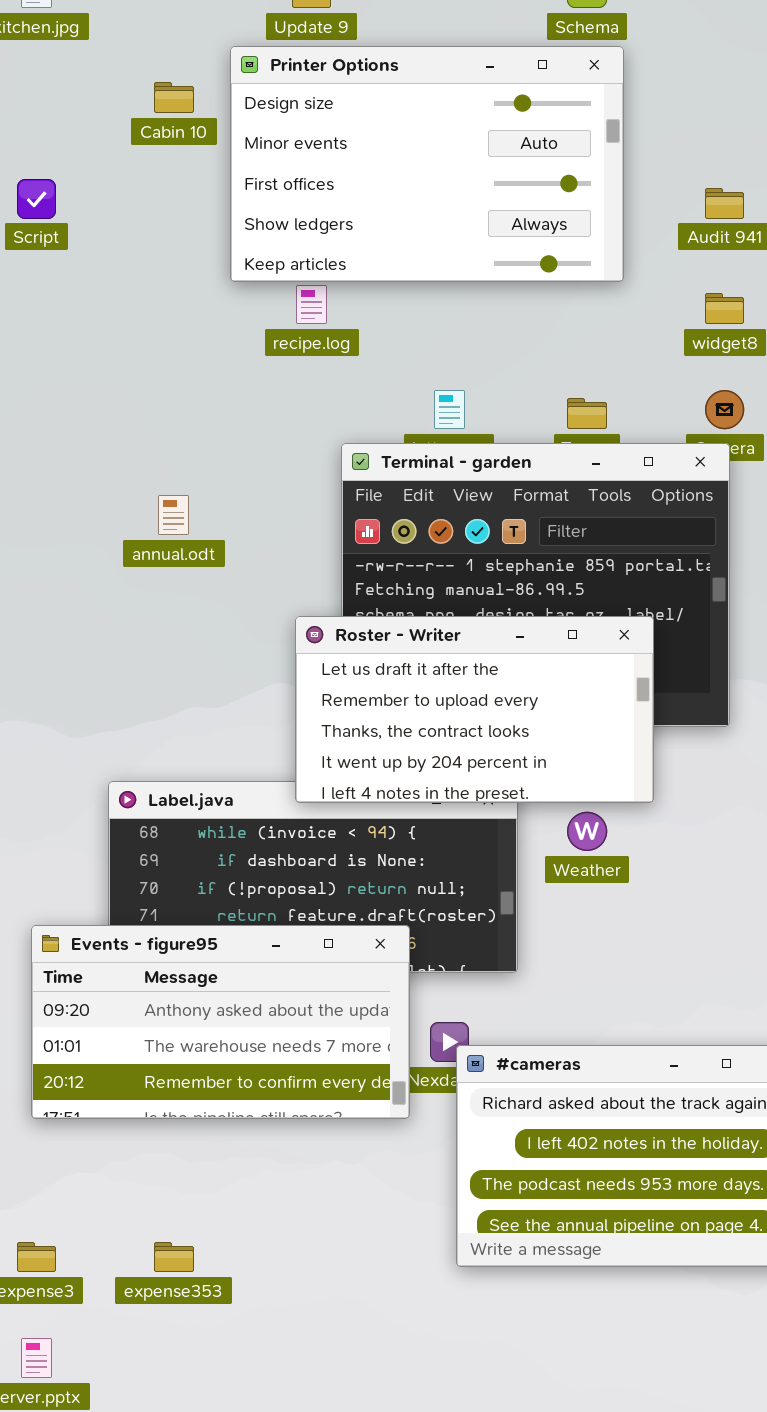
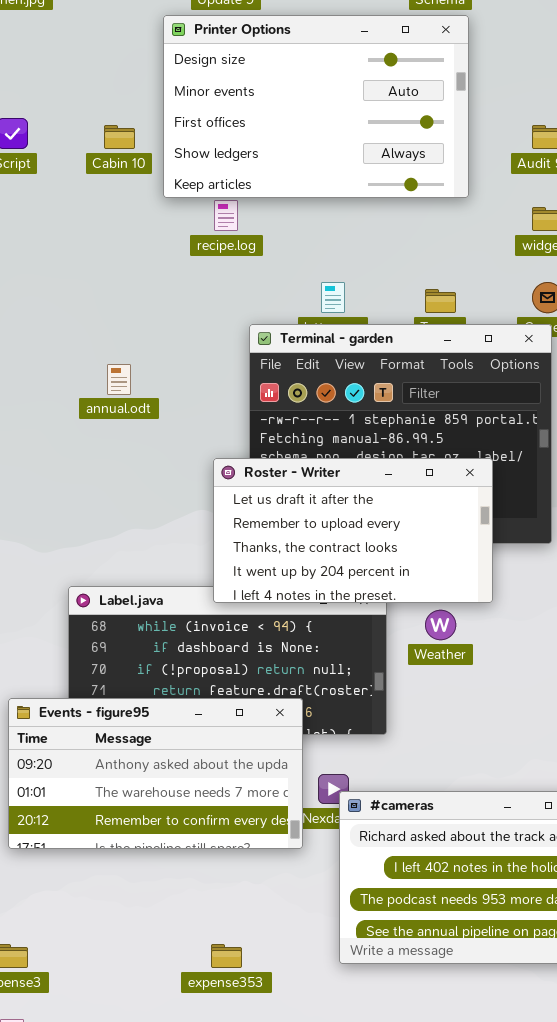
Cabin 10: [154,82,194,113] -> [104,125,135,149], moved
expense353: [154,1242,194,1272] -> [211,944,242,968], moved

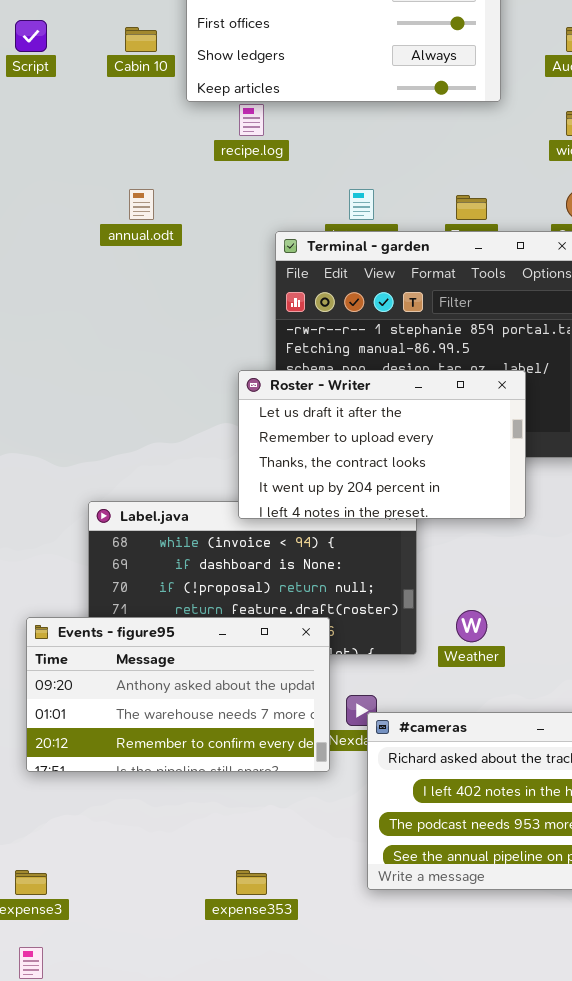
annual.odt: [107,364,131,395] -> [129,189,154,220], moved
Weather: [425,610,456,640] -> [456,610,487,642], moved

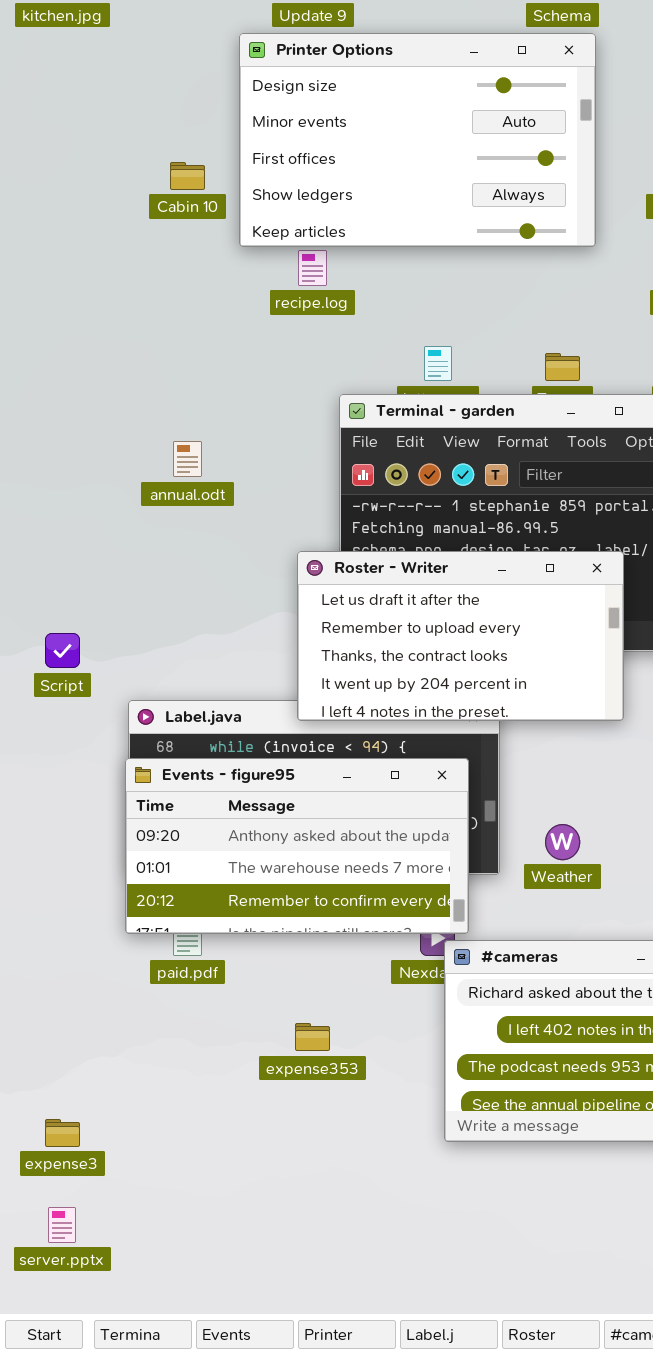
Script: [15,20,47,52] -> [45,633,80,668], moved
annual.odt: [129,189,154,220] -> [173,441,202,477], moved
Events - figure95: [26,617,330,772] -> [125,758,469,934], moved
expense353: [236,870,267,895] -> [295,1023,330,1051], moved

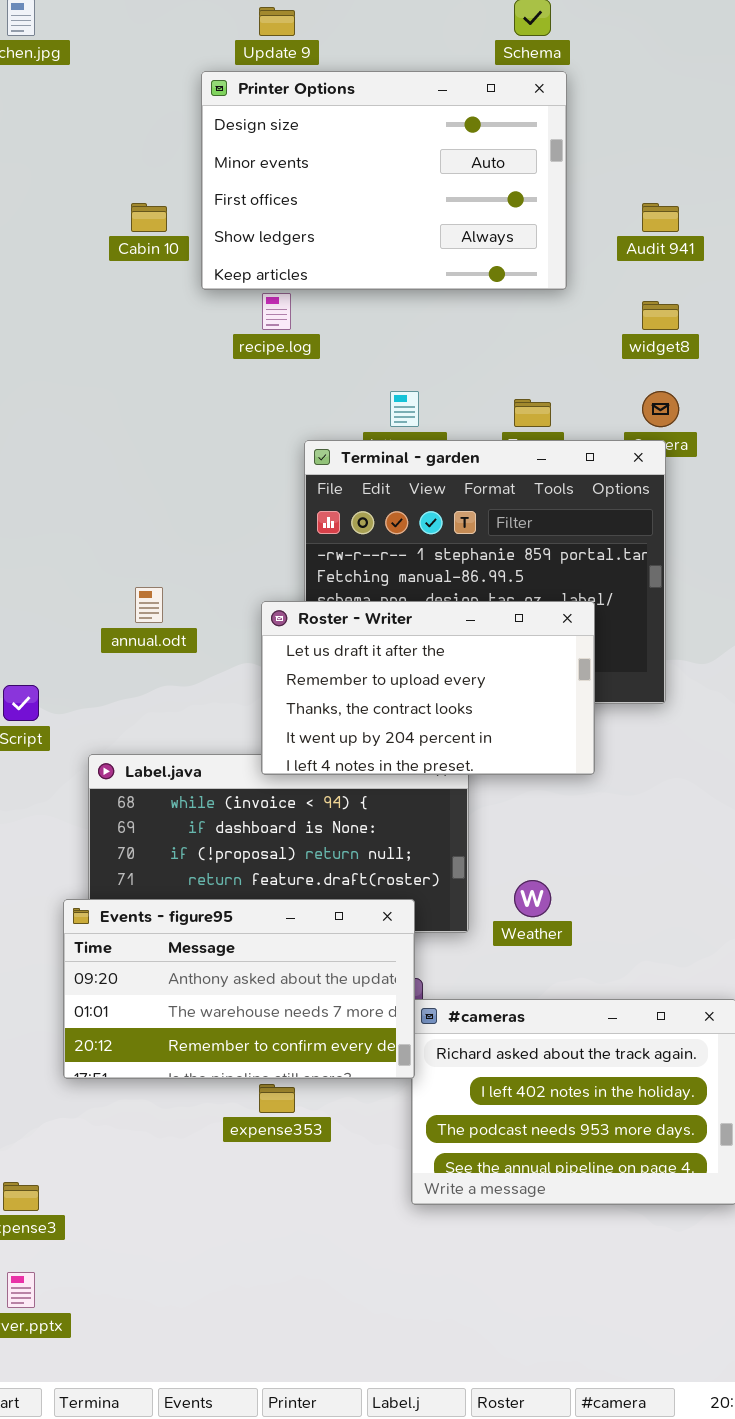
annual.odt: [173,441,202,477] -> [135,587,163,623], moved
Events - figure95: [125,758,469,934] -> [63,899,415,1079], moved

